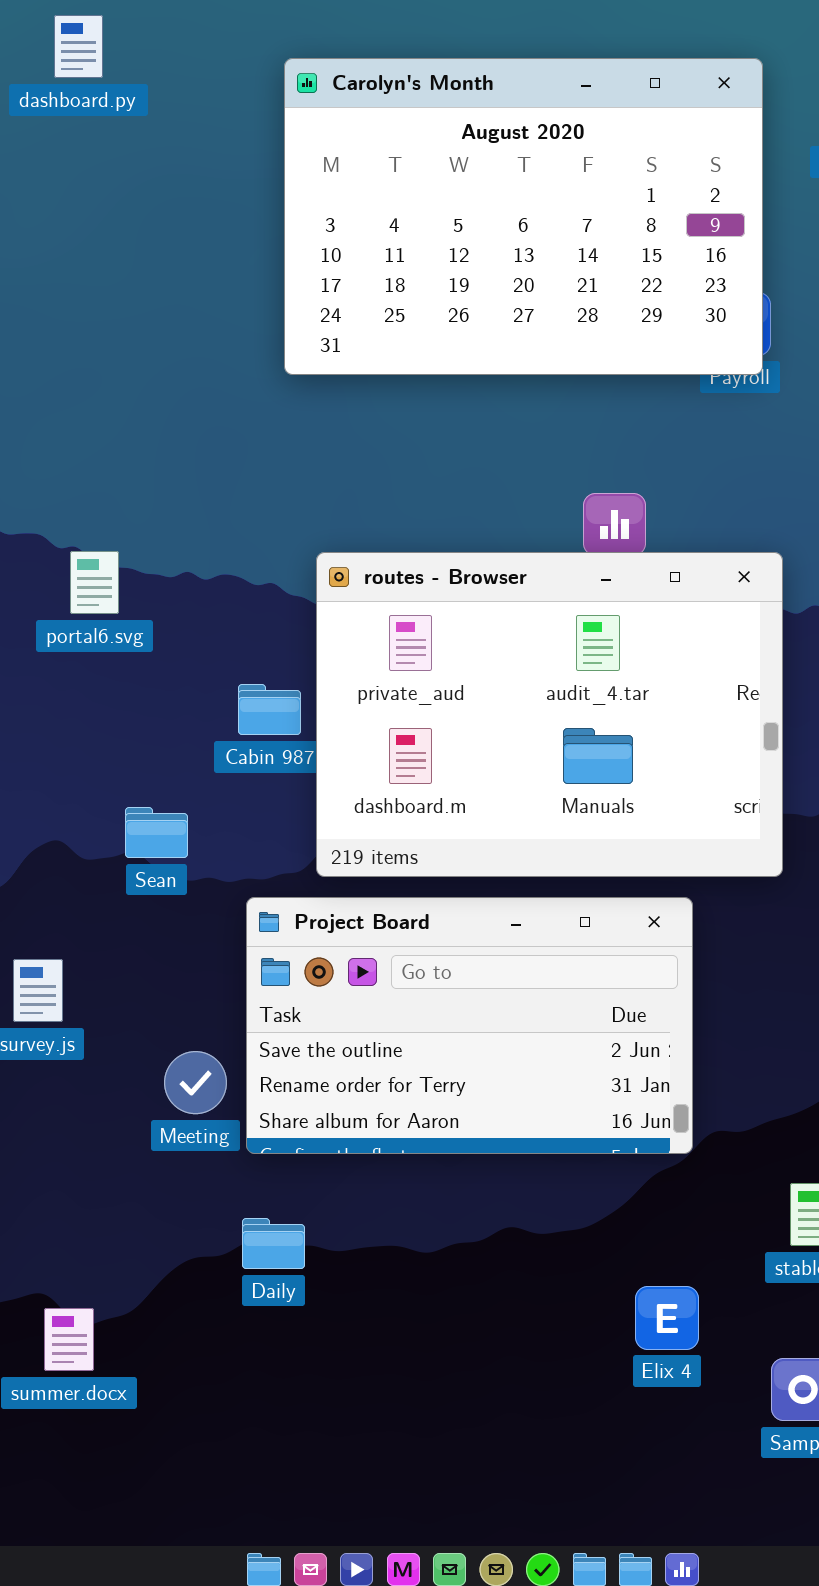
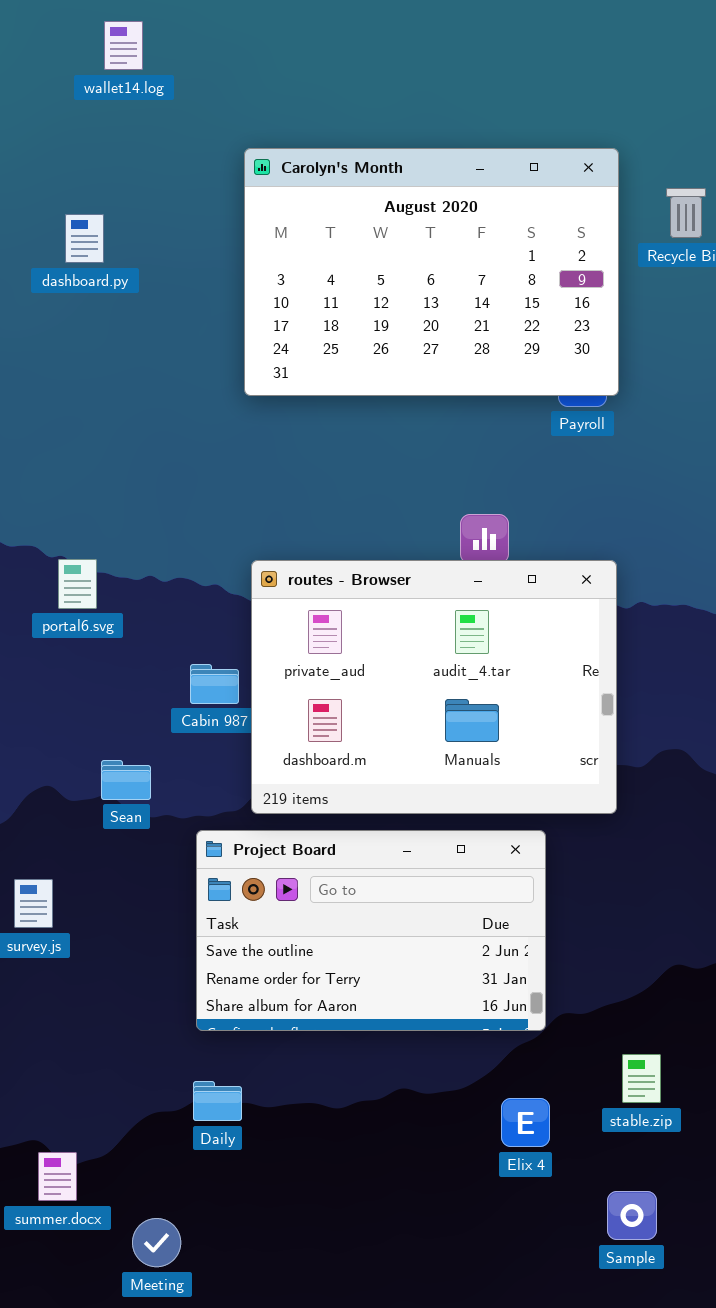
dashboard.py: [54,15,103,78] -> [65,214,104,263], moved
Carolyn's Month: [284,58,763,375] -> [244,148,619,396], moved
Meeting: [164,1051,227,1114] -> [132,1218,181,1267], moved
Elix 4: [635,1286,699,1350] -> [501,1098,550,1147], moved

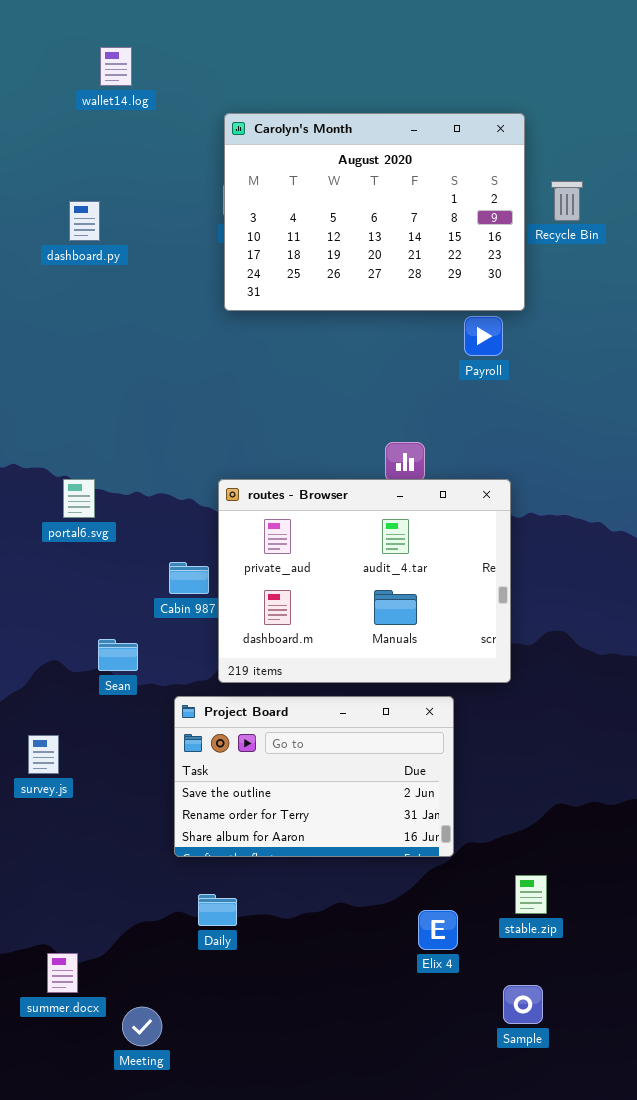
Carolyn's Month: [244,148,619,396] -> [224,113,525,311], moved
Daily: [193,1081,242,1121] -> [198,894,237,926], moved

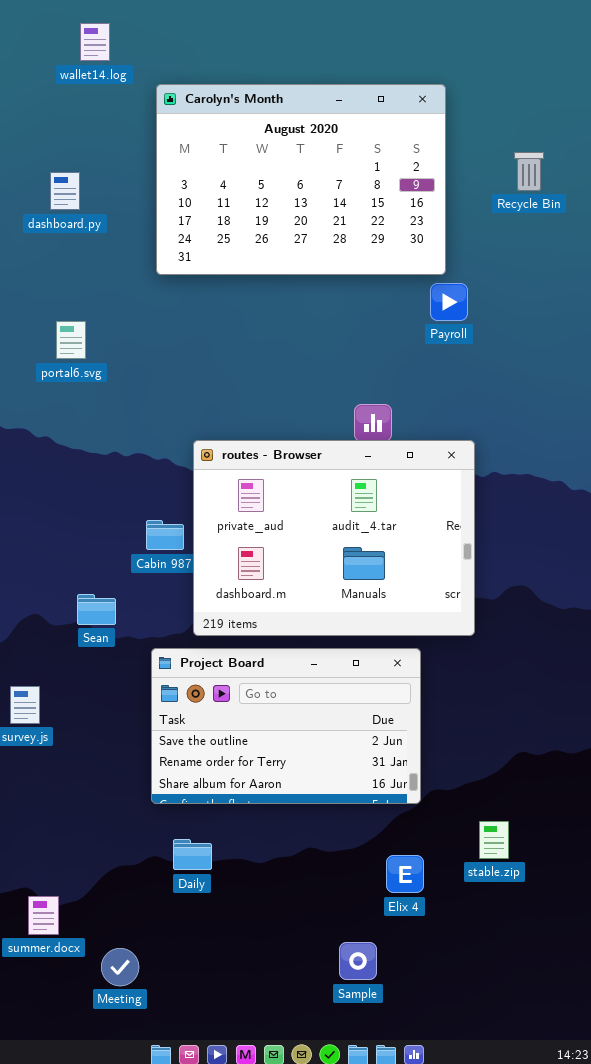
Carolyn's Month: [224,113,525,311] -> [156,84,446,275], moved
portal6.svg: [63,479,95,518] -> [56,321,86,359], moved
Sample: [503,985,543,1024] -> [339,942,377,980], moved

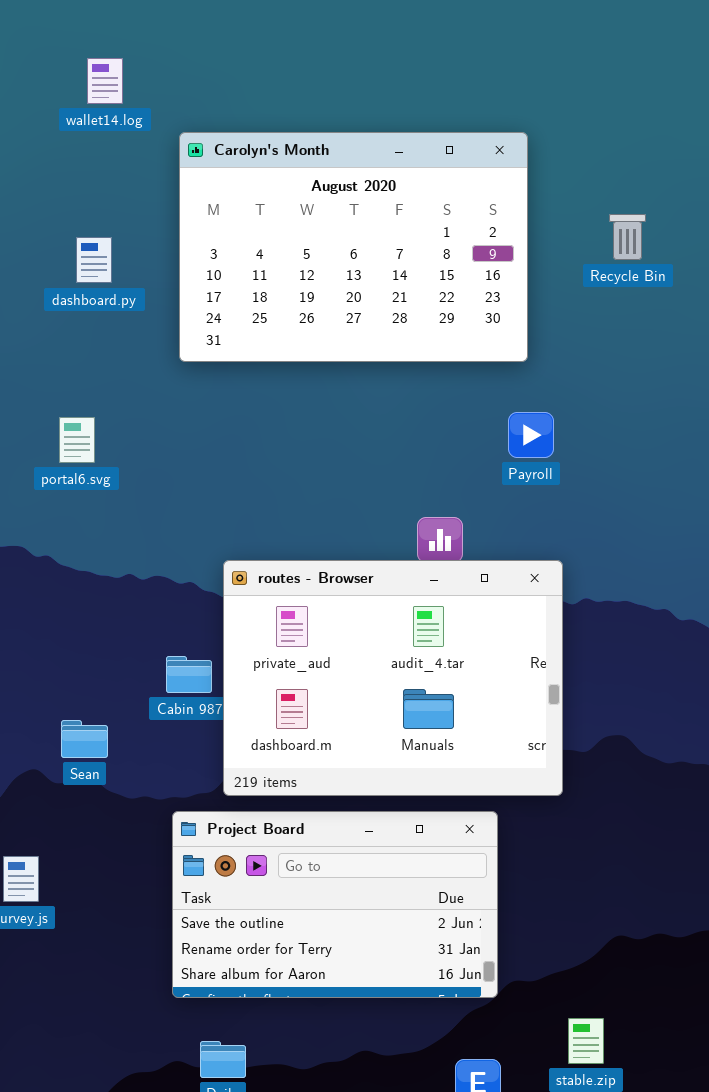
dashboard.py: [50,172,80,210] -> [76,237,112,283], moved
Payroll: [430,283,468,321] -> [508,412,554,458], moved
Sean: [77,594,116,625] -> [61,720,108,758], moved

